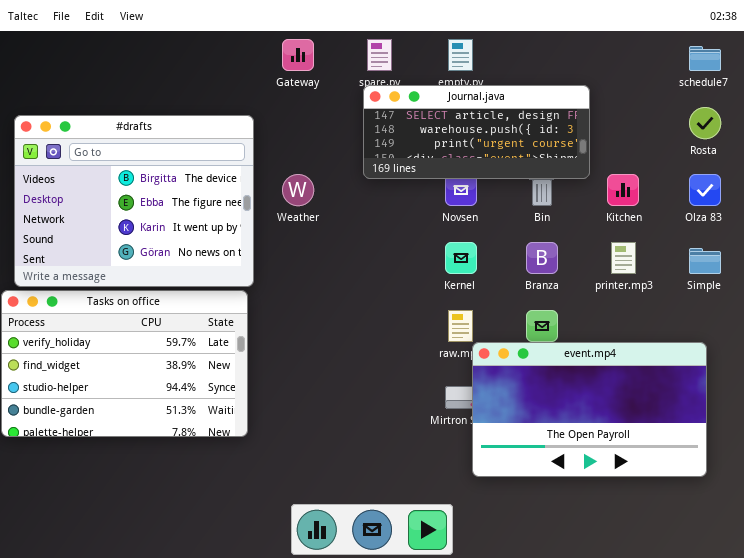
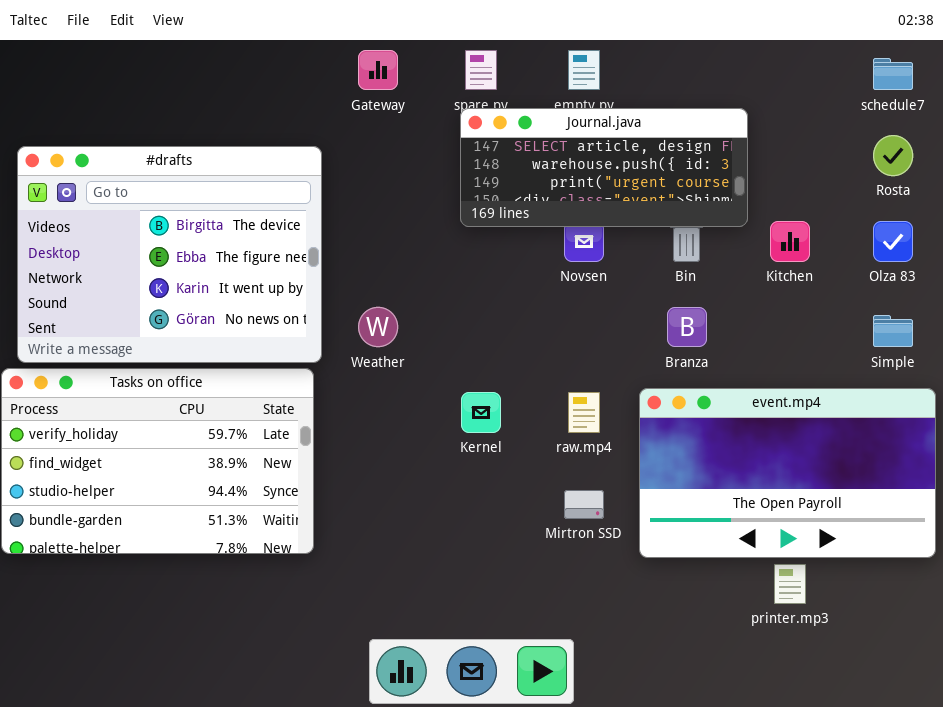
Weather: [282,174,314,206] -> [358,307,398,347], moved
Kernel: [445,242,477,274] -> [461,392,501,433], moved
printer.mp3: [611,242,636,274] -> [774,564,806,604], moved
event.mp4: [472,342,707,477] -> [639,388,936,558], moved

